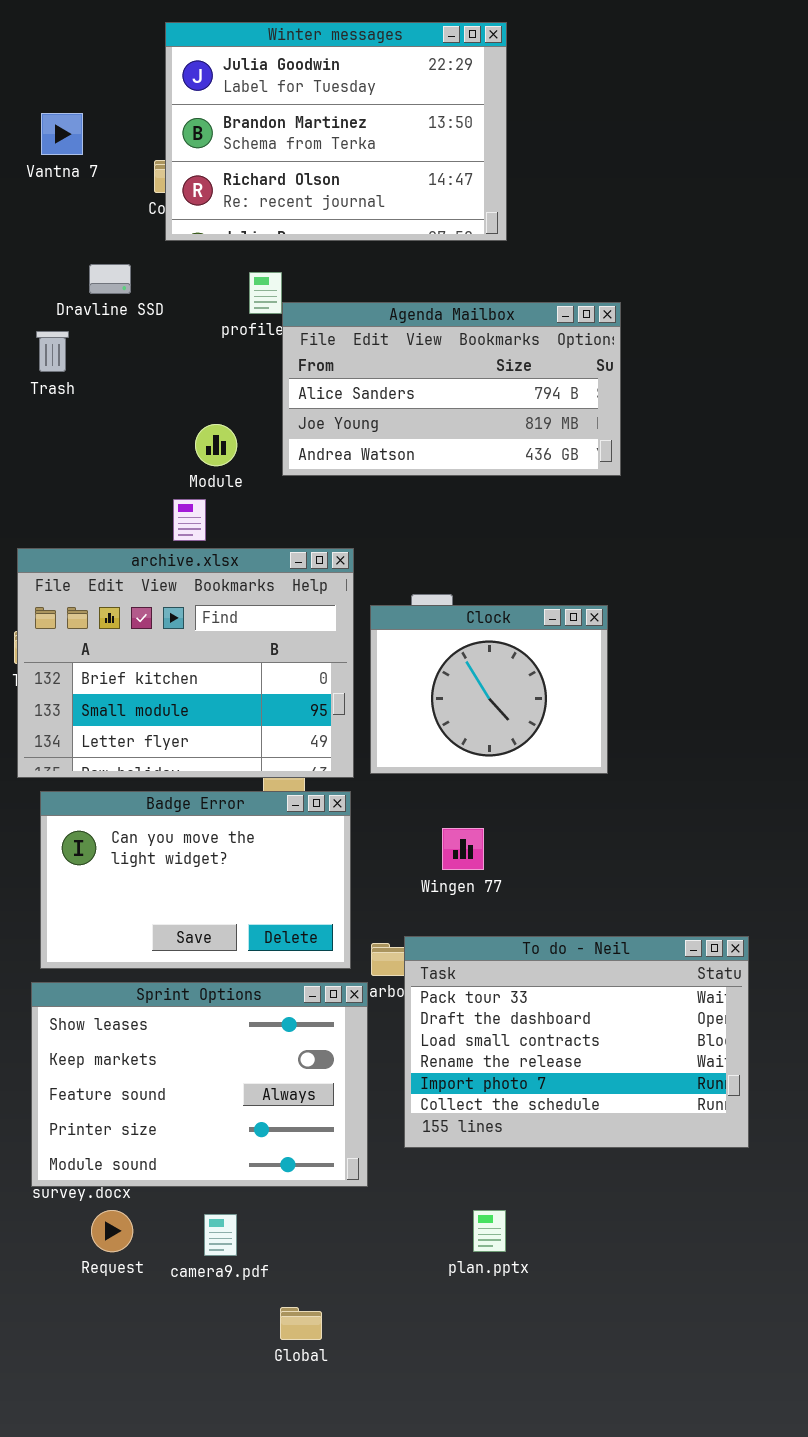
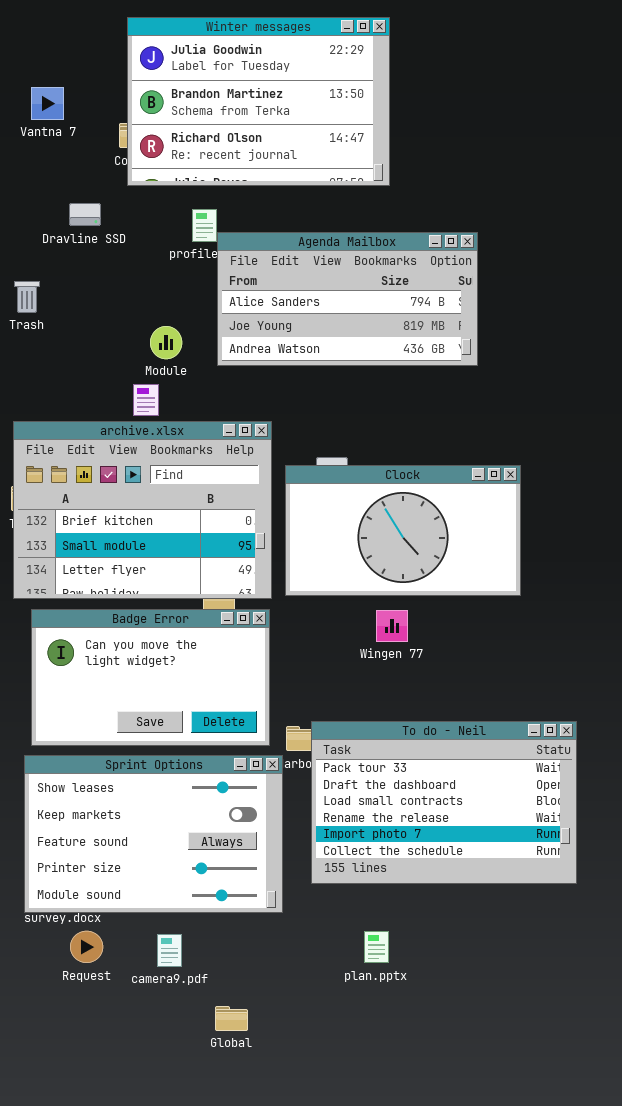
Trash: [36,331,69,372] -> [14,281,40,313], moved
Clock: [370,605,608,774] -> [285,465,521,596], resized
Wingen 77: [442,828,484,870] -> [376,610,408,642], moved

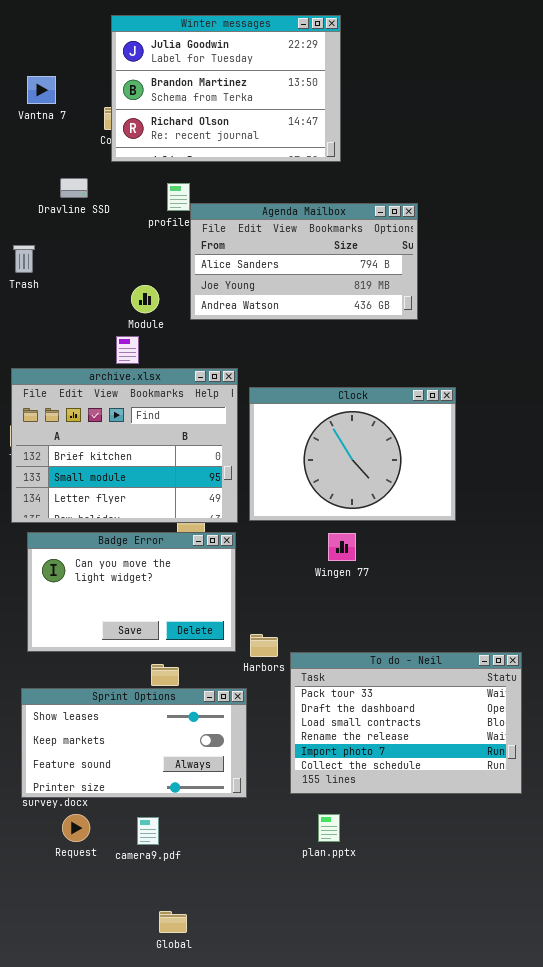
Clock: [285,465,521,596] -> [249,387,456,521], resized
To do - Neil: [311,721,577,884] -> [290,652,522,794], moved
Sprint Options: [24,755,283,913] -> [21,688,247,798], resized
Global: [215,1006,248,1031] -> [159,911,187,933], moved

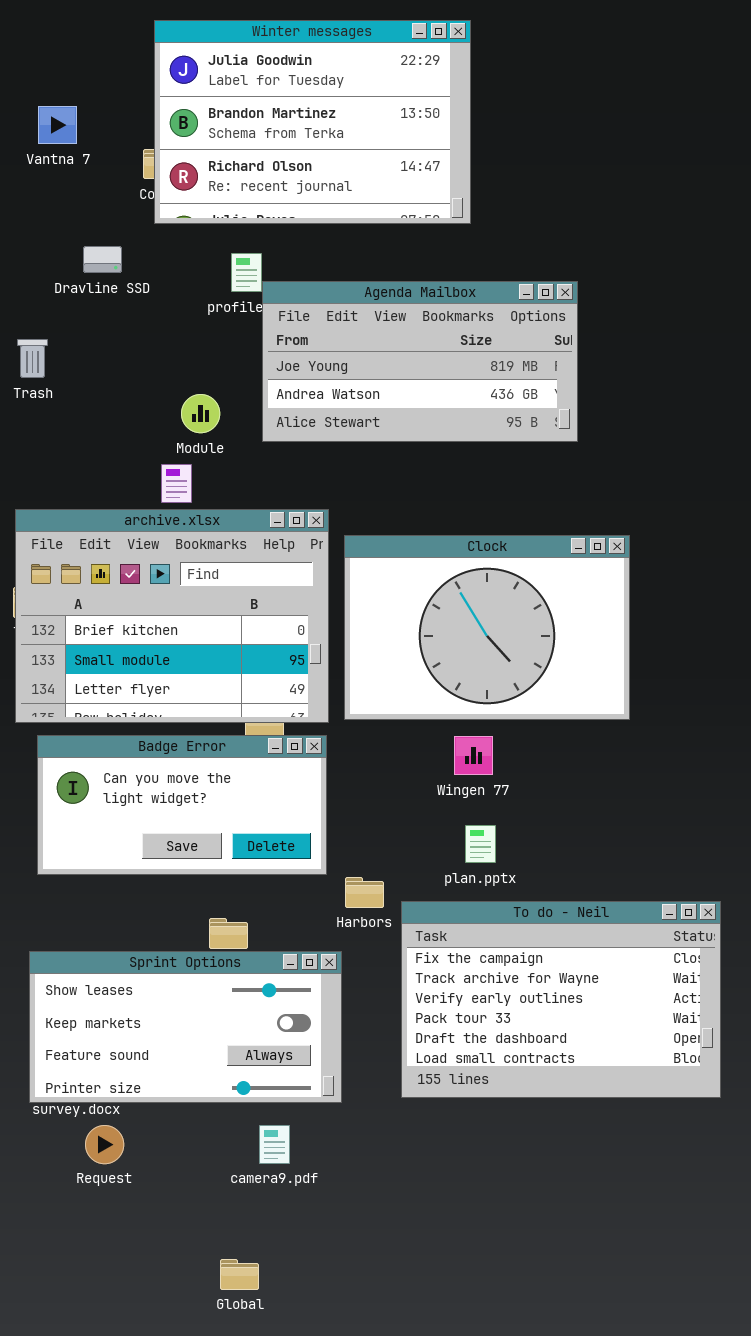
Agenda Mailbox: [190,203,418,320] -> [262,281,578,442], scrolled down 1 row
Badge Error: [27,532,236,652] -> [37,735,327,875], resized
To do - Neil: [290,652,522,794] -> [401,901,721,1098], scrolled up 3 rows
plan.pptx: [318,814,340,842] -> [465,825,496,863], moved
camera9.pdf: [137,817,159,845] -> [259,1125,290,1164], moved

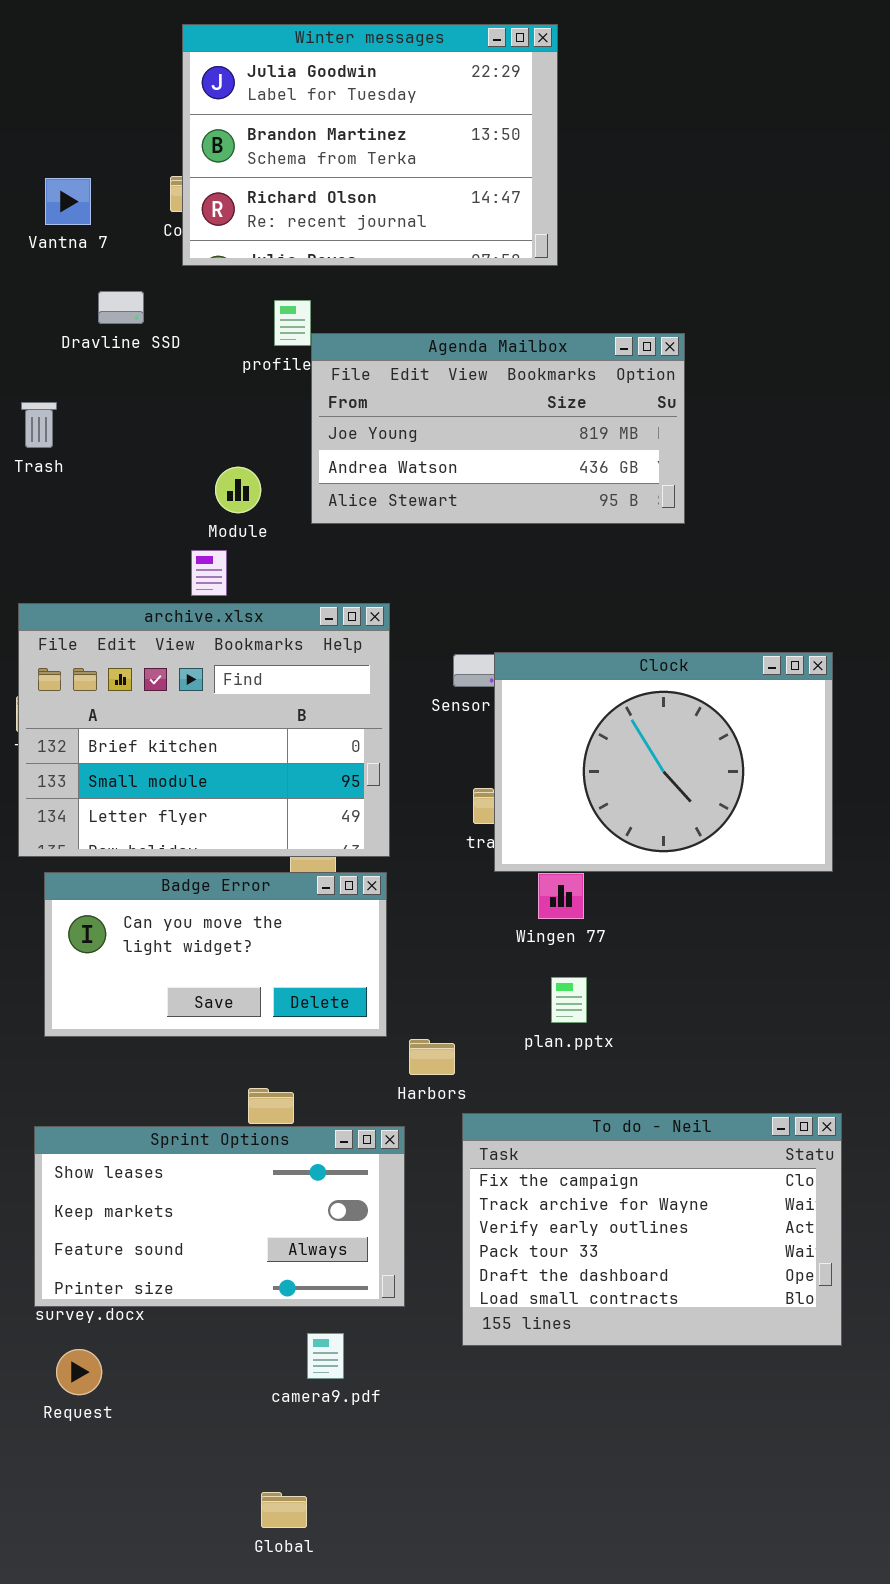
Vantna 7: [38,106,77,144] -> [45,178,91,225], moved
Clock: [344,535,630,720] -> [494,652,833,872], moved
To do - Neil: [401,901,721,1098] -> [462,1113,842,1346], moved
Request: [85,1125,124,1164] -> [56,1349,102,1395], moved

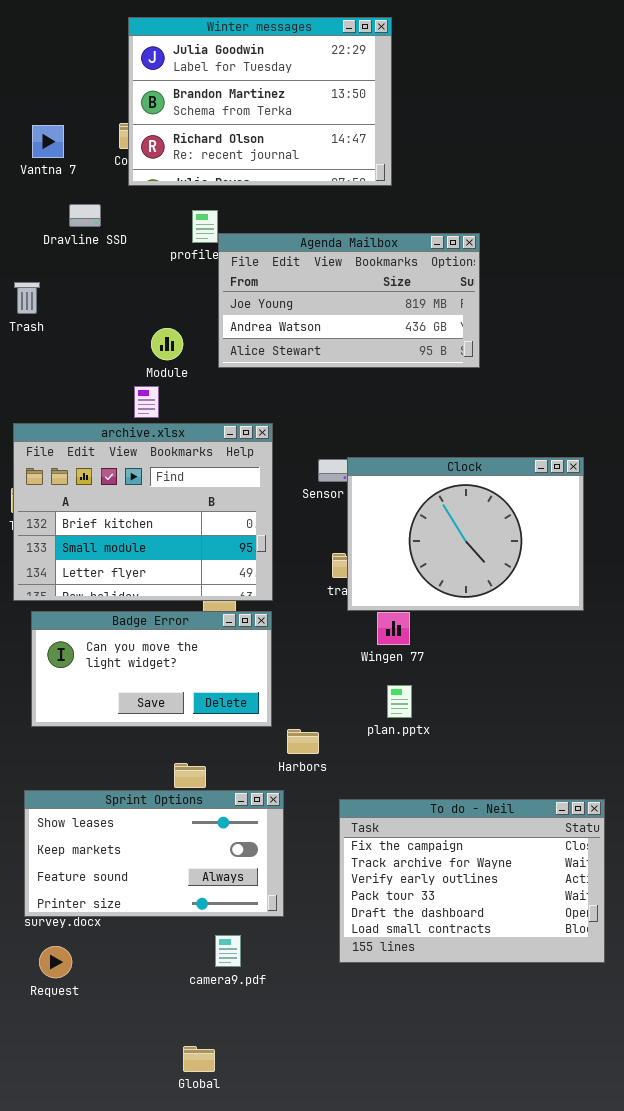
To do - Neil: [462,1113,842,1346] -> [339,799,605,963], moved

